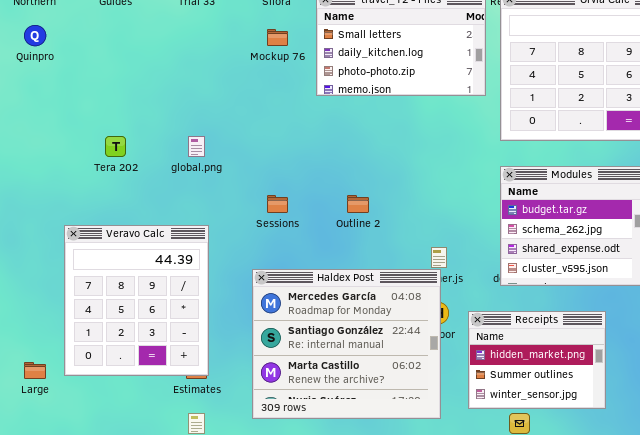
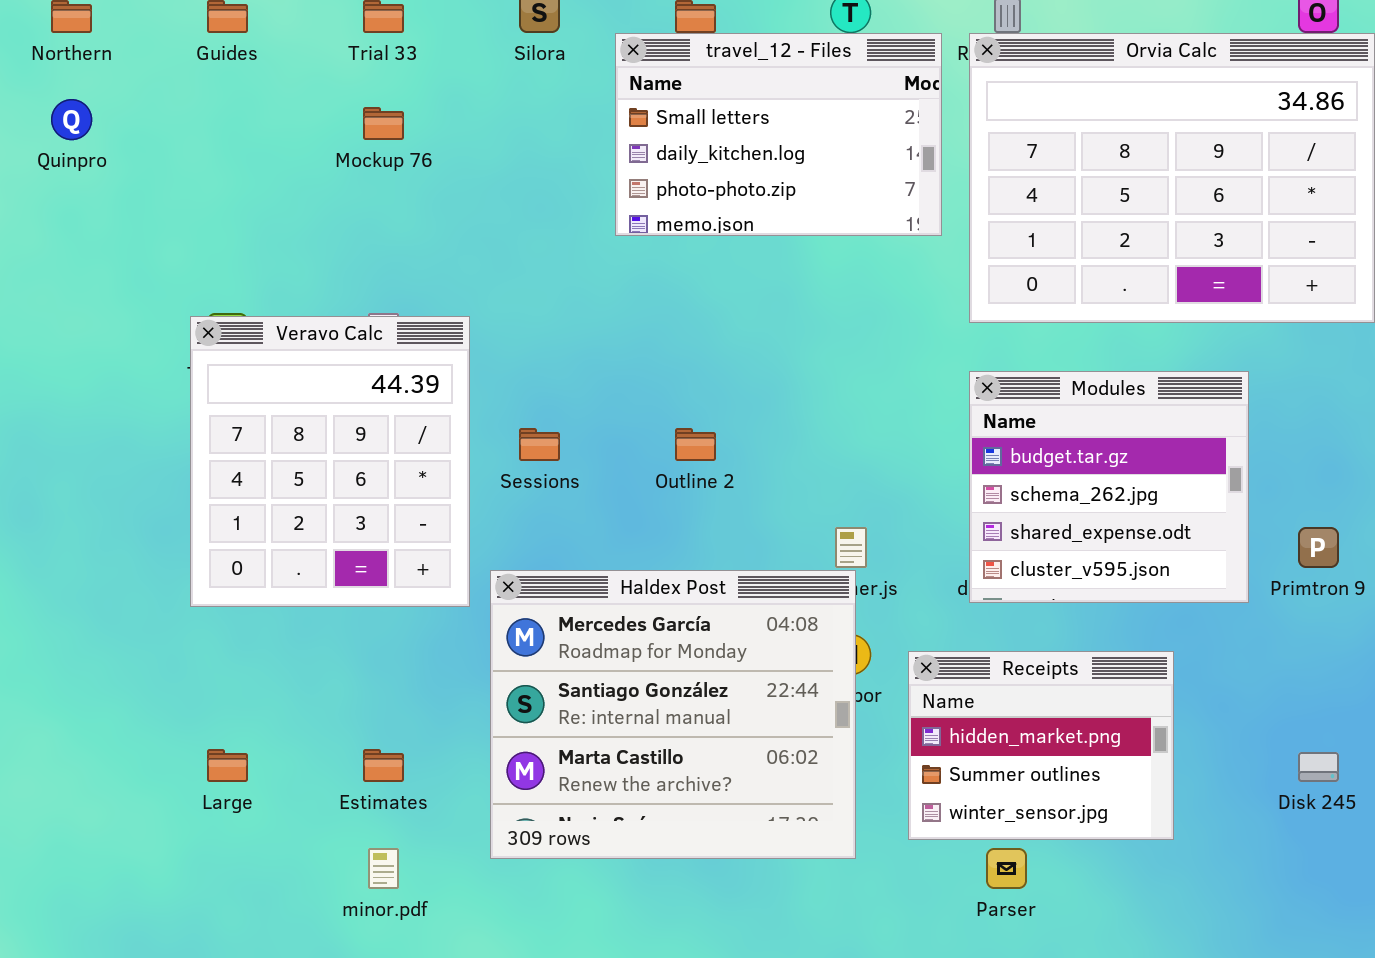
Mockup 76: [267,29,288,46] -> [363,107,404,140], moved
Veravo Calc: [64,225,209,376] -> [190,316,470,607], moved
Large: [24,362,46,379] -> [207,749,248,782], moved

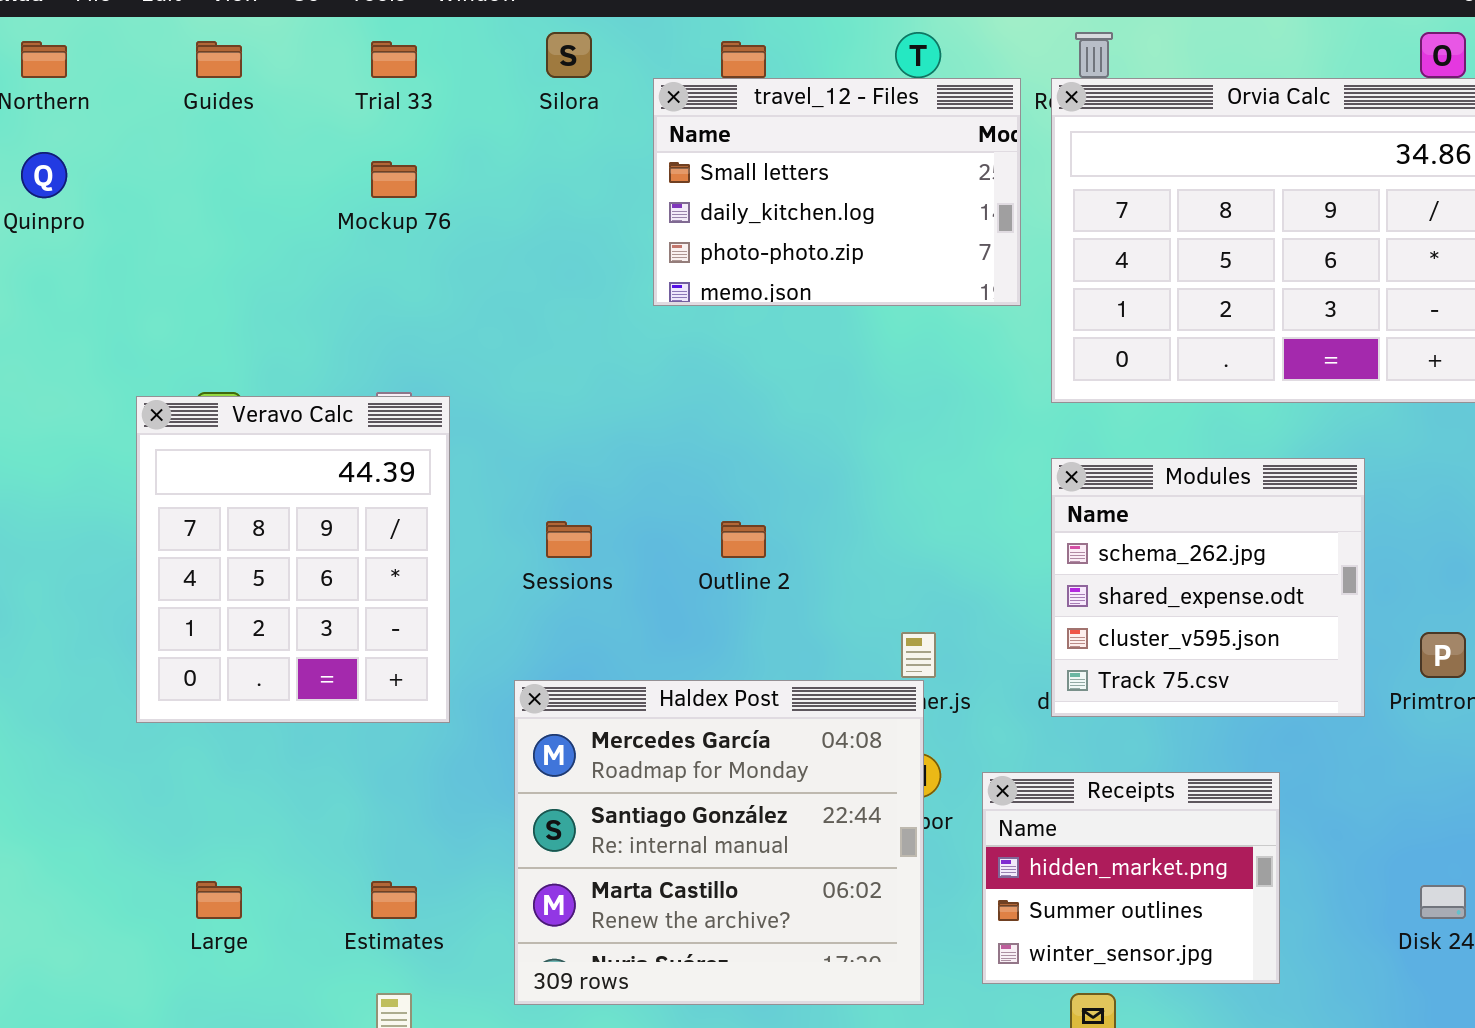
Veravo Calc: [190,316,470,607] -> [136,396,450,723], moved
Modules: [969,371,1249,603] -> [1051,458,1365,717], scrolled down 1 row

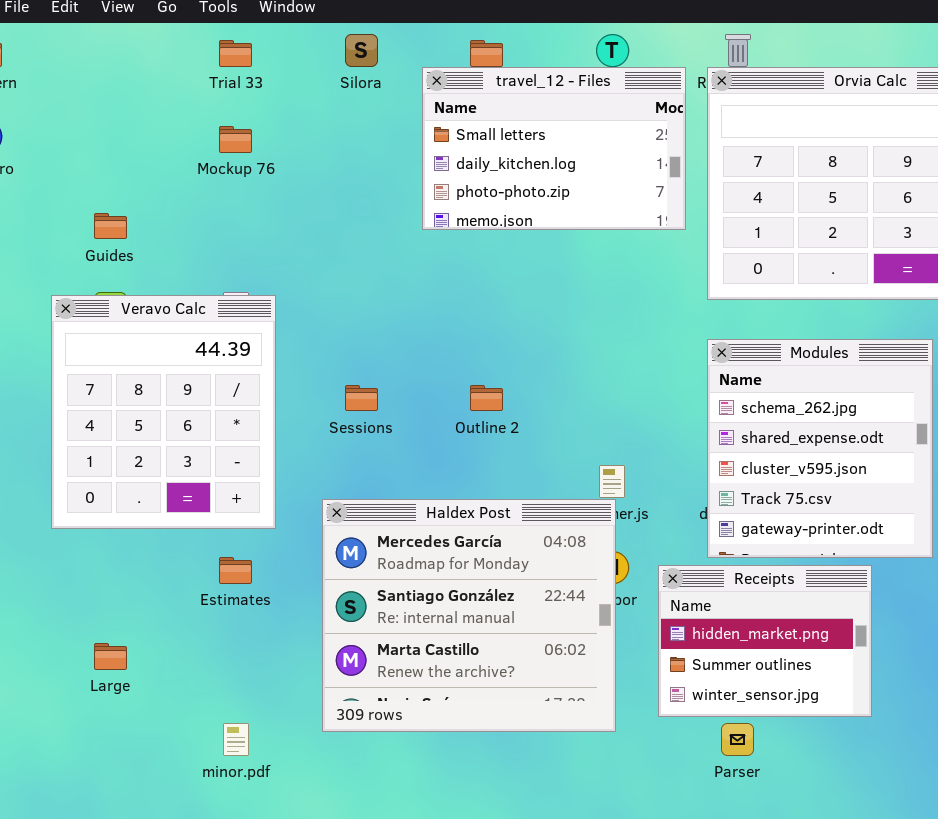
Guides: [196,41,242,78] -> [94,213,127,239], moved
Modules: [1051,458,1365,717] -> [707,339,933,558], resized
Estimates: [371,881,417,919] -> [219,557,252,584], moved

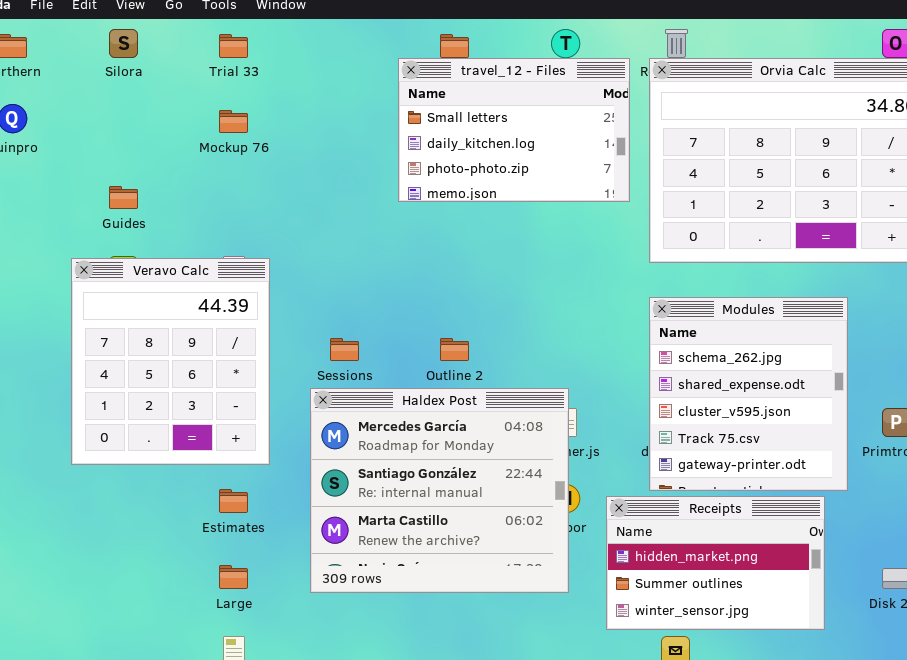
Silora: [345,34,378,67] -> [109,29,138,58], moved
Haldex Post: [322,499,616,732] -> [310,388,569,593], moved
Receipts: [658,565,872,717] -> [606,496,825,630], resized
Large: [94,643,127,670] -> [219,565,248,589], moved

